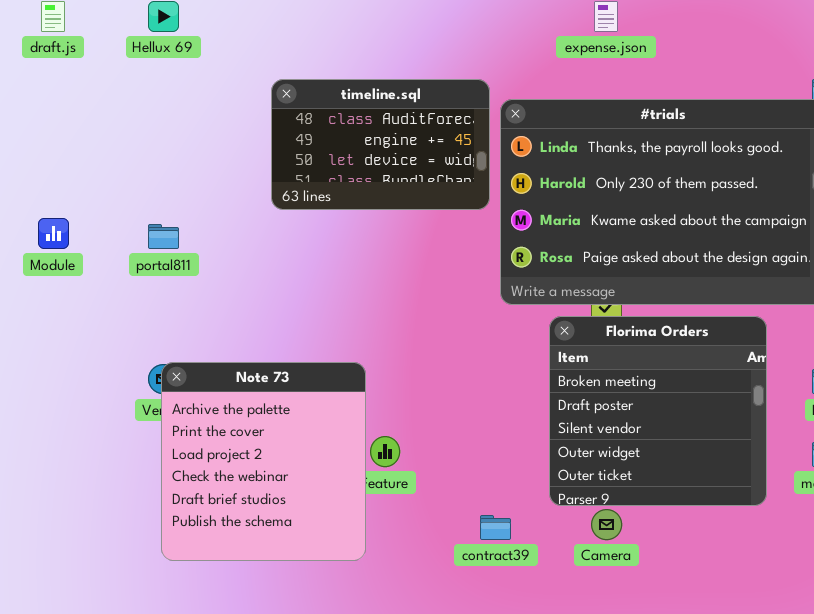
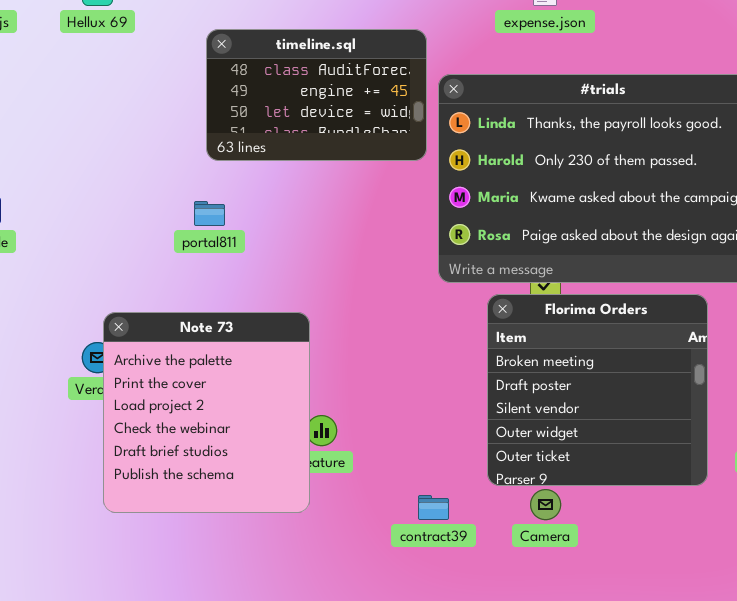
timeline.sql: [271,79,490,210] -> [206,29,427,161], moved
portal811: [148,224,179,249] -> [194,201,225,226], moved
Note 73: [161,362,366,561] -> [103,312,310,513], moved

